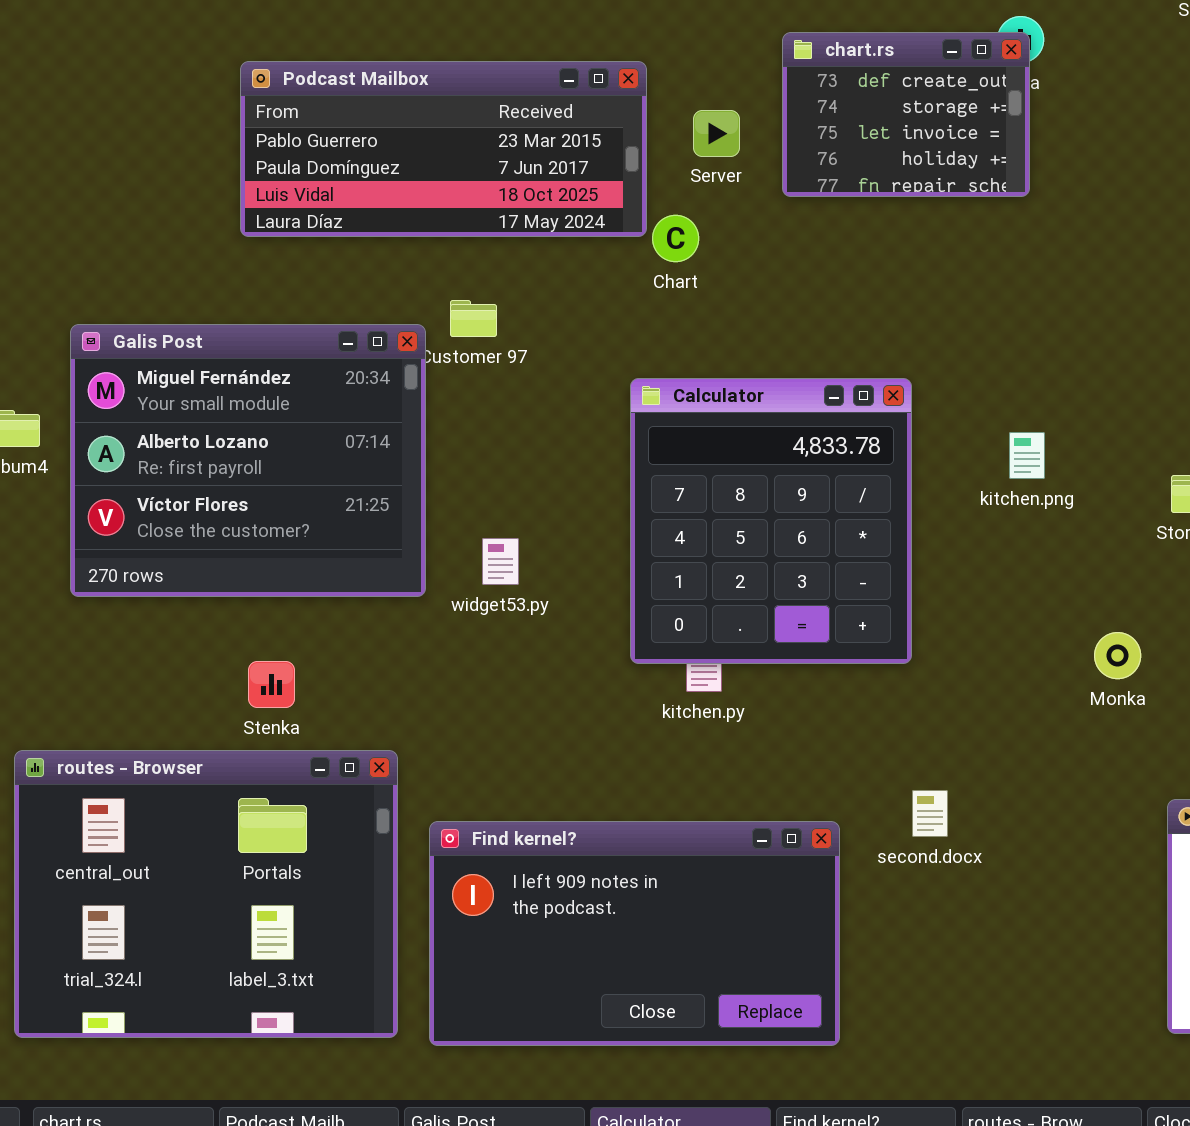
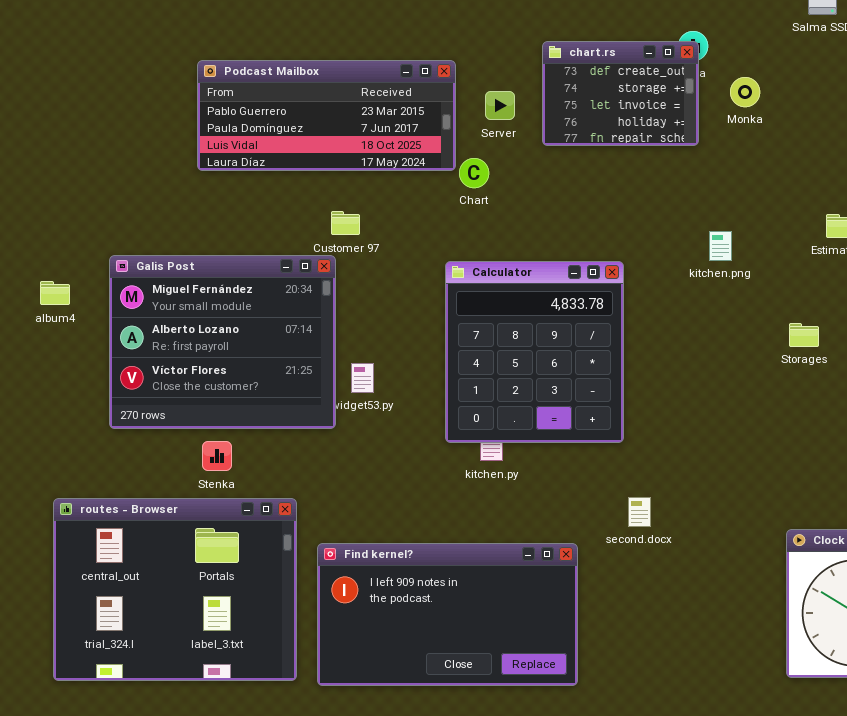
Galis Post: [70,324,426,597] -> [109,255,336,429], moved
kitchen.png: [1009,432,1045,479] -> [709,231,732,261], moved
Monka: [1094,632,1141,679] -> [730,77,760,107], moved
second.docx: [912,790,948,837] -> [628,497,651,527], moved

